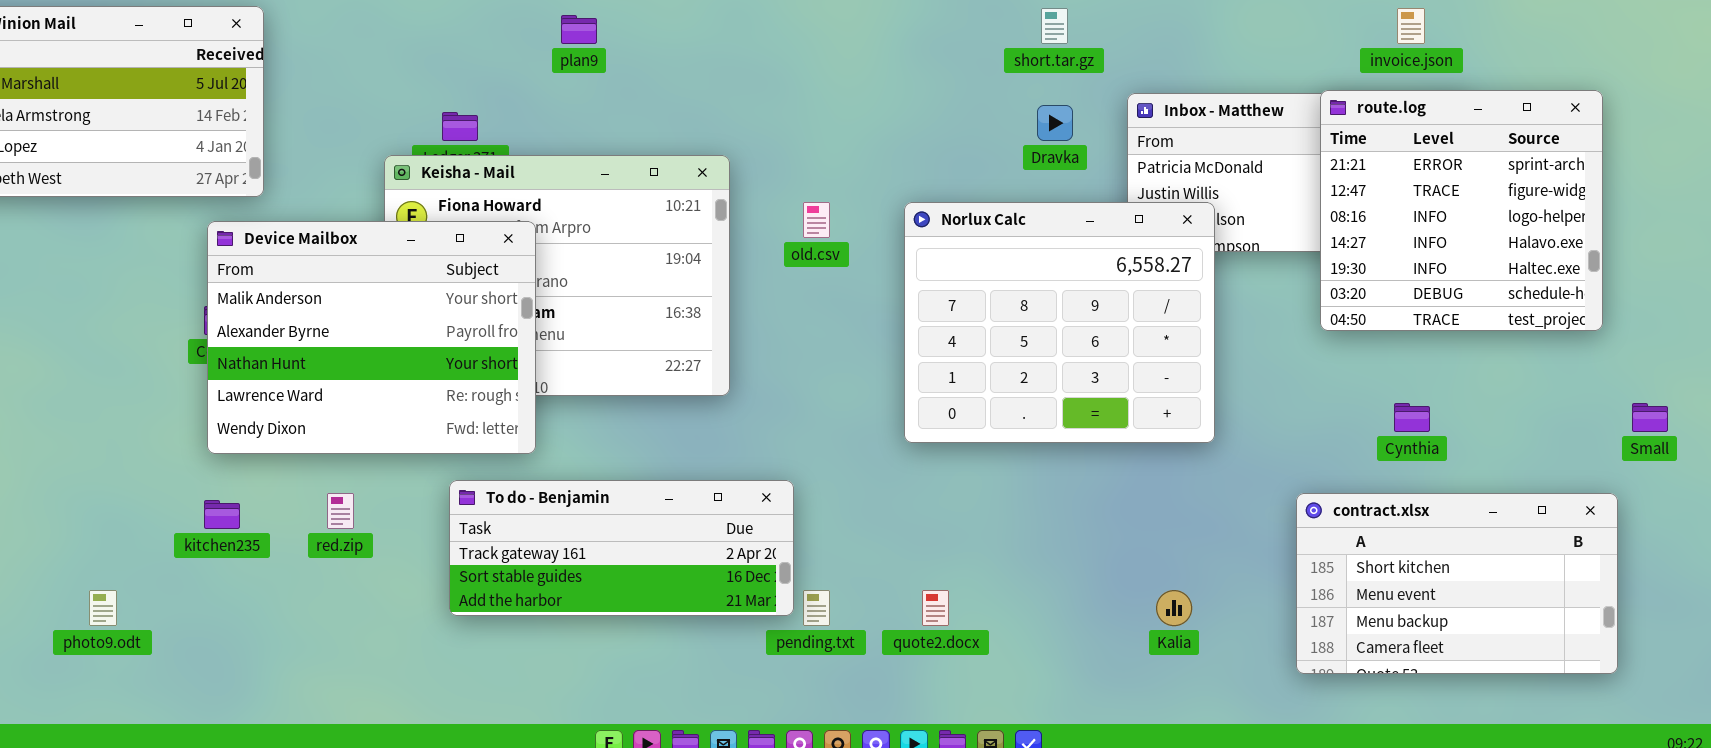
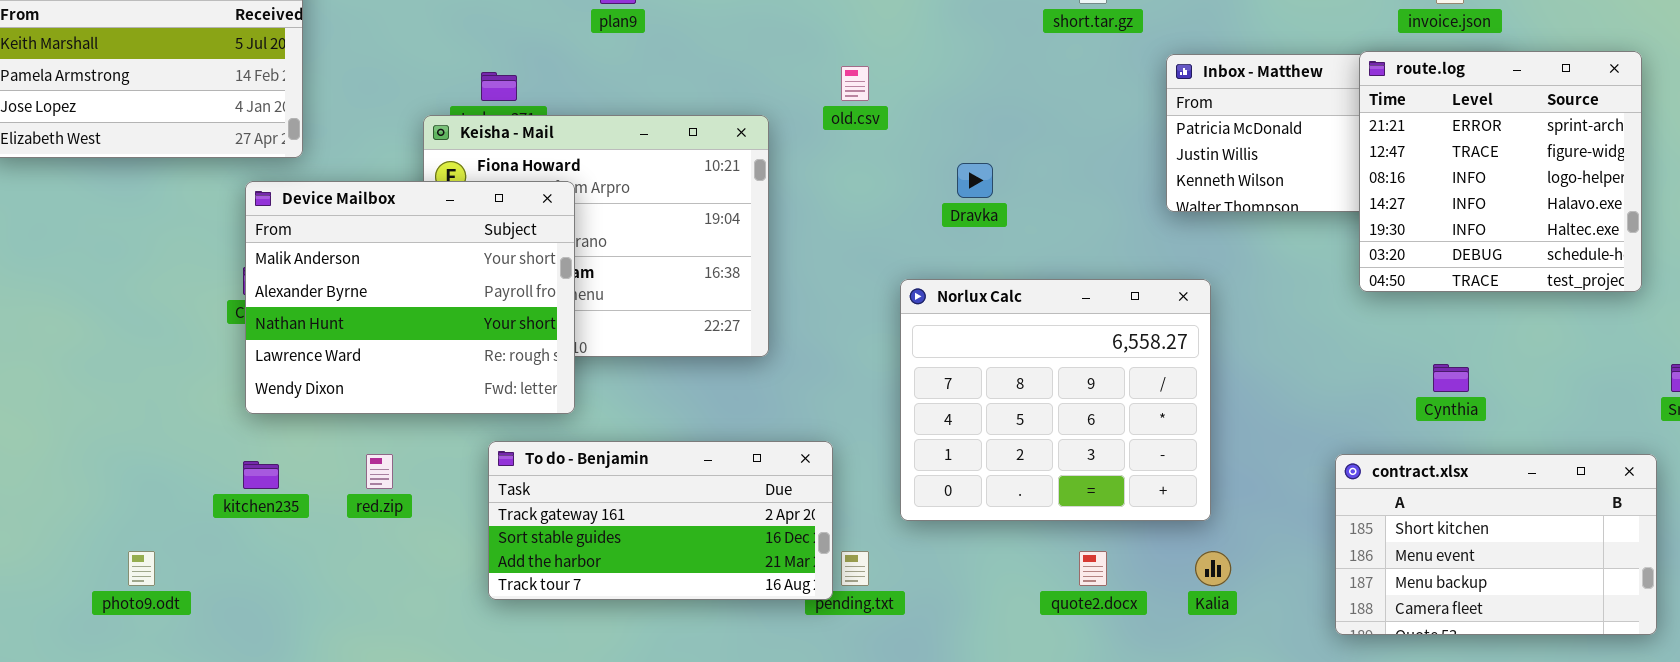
Dravka: [1037,105,1073,141] -> [957,163,993,198], moved
old.csv: [803,202,830,238] -> [841,66,869,101], moved
Norlux Calc: [904,202,1215,443] -> [900,279,1211,521], moved
To do - Benjamin: [449,480,794,616] -> [488,441,833,600], resized
quote2.docx: [922,590,949,626] -> [1079,551,1107,586], moved

